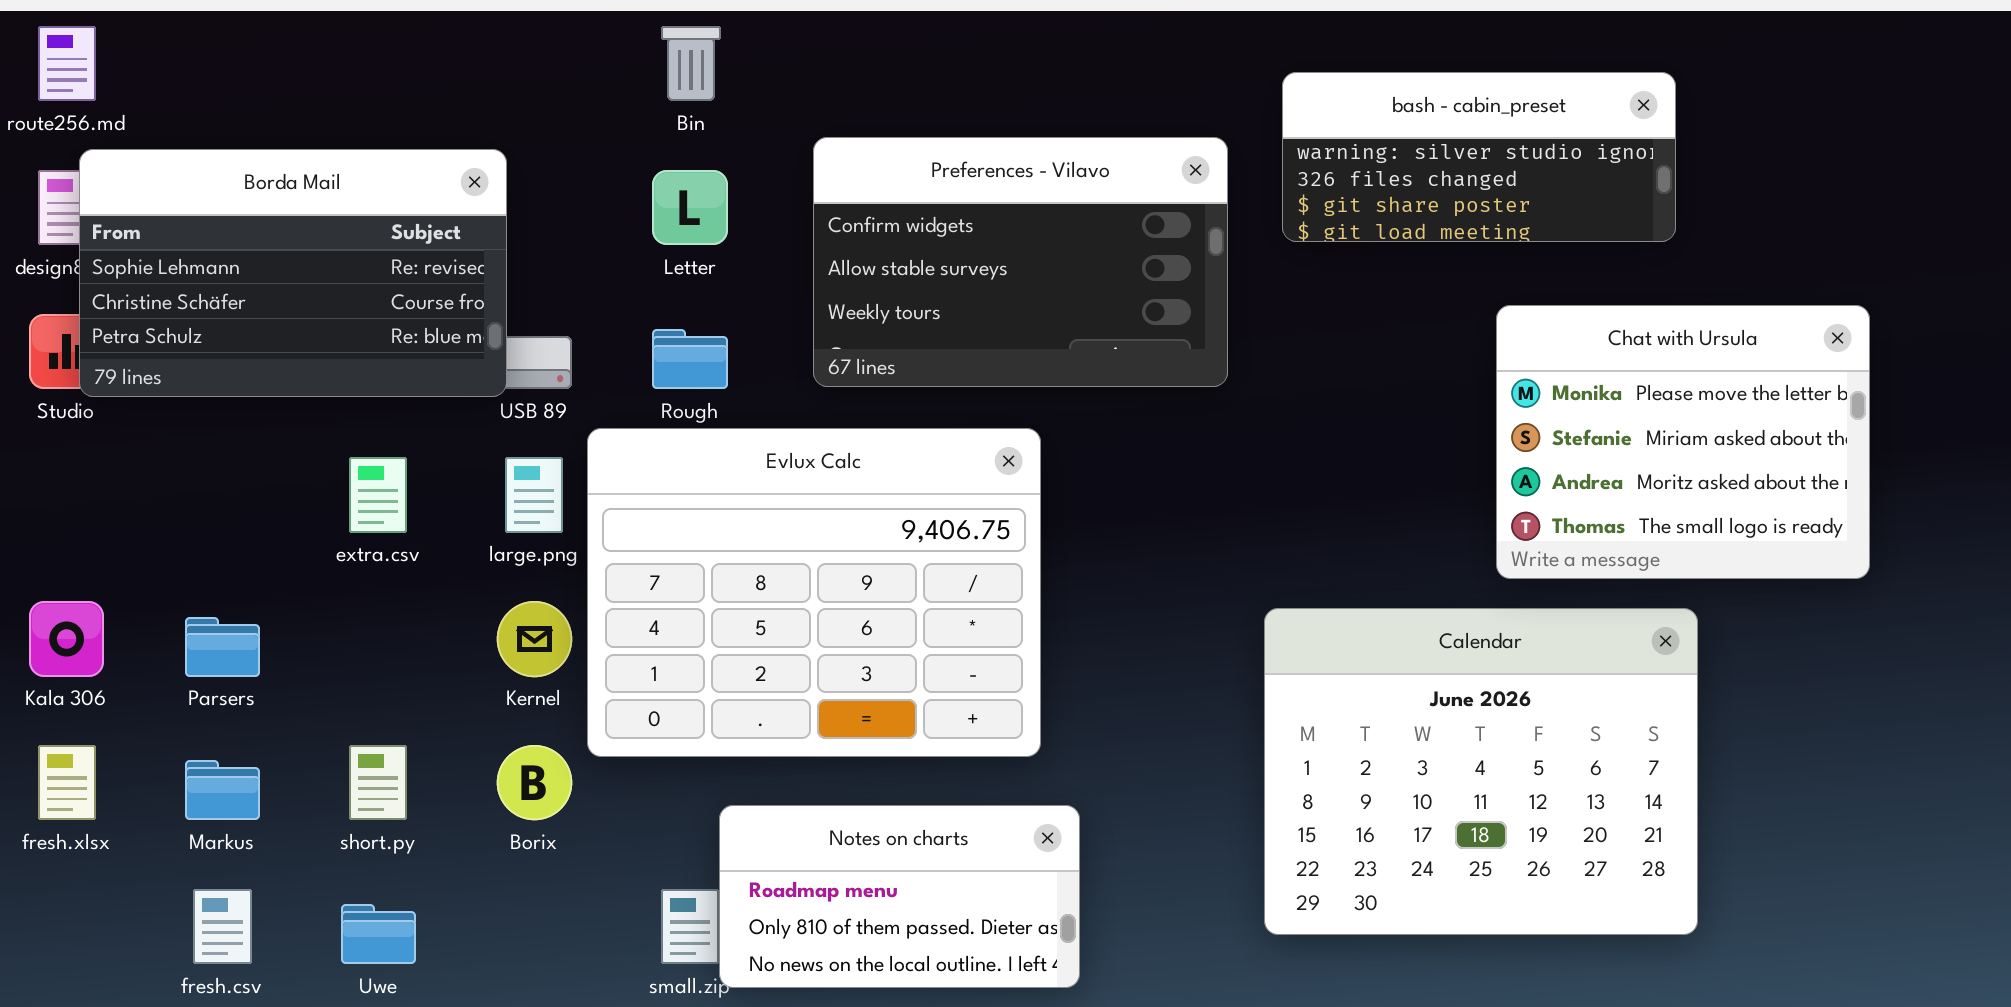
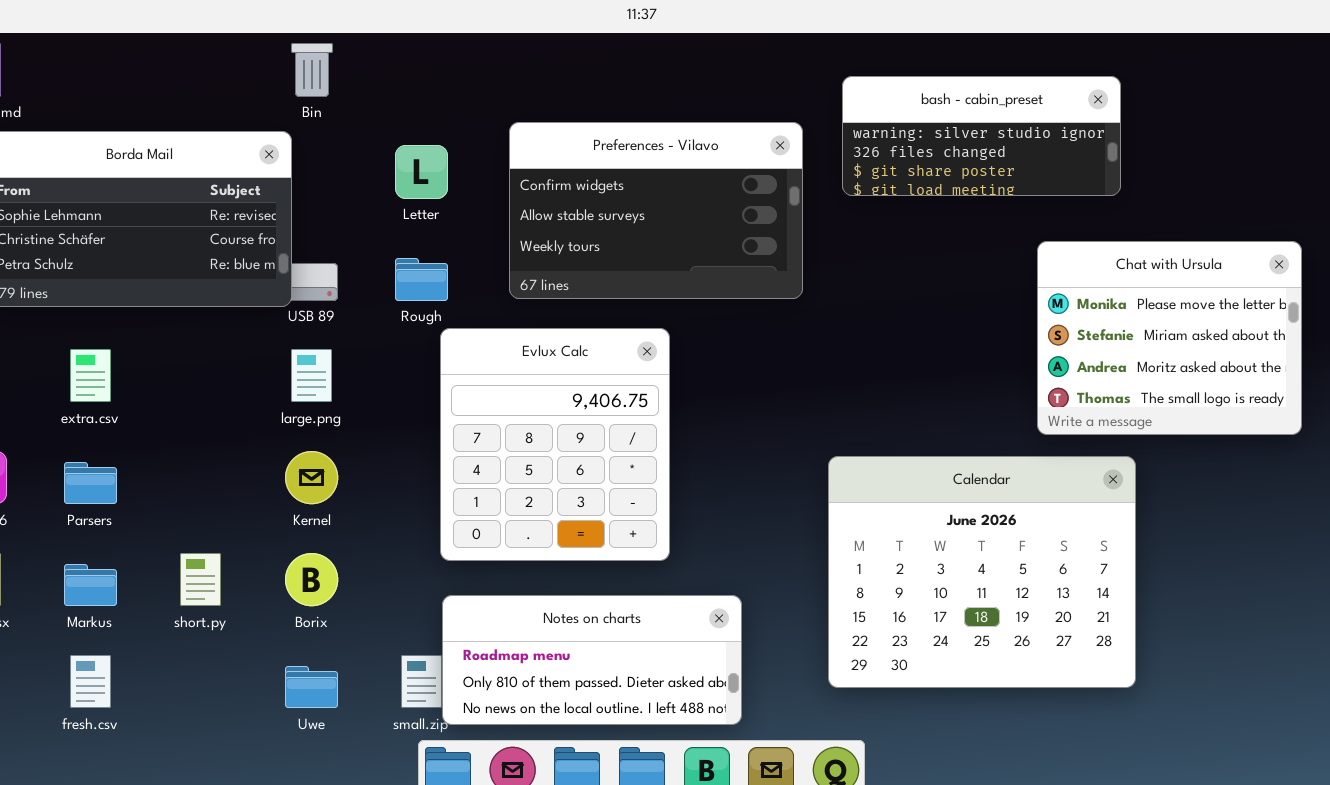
Bin: [661,26,721,101] -> [291,43,333,97], moved
Chat with Ursula: [1496,305,1870,579] -> [1037,241,1302,435], moved
Evlux Calc: [587,428,1041,757] -> [440,328,670,561], resized
extra.csv: [349,457,407,533] -> [70,349,111,402], moved
Notes on charts: [719,805,1080,988] -> [442,595,742,725], resized
Uwe: [341,904,416,964] -> [285,666,338,708], moved

